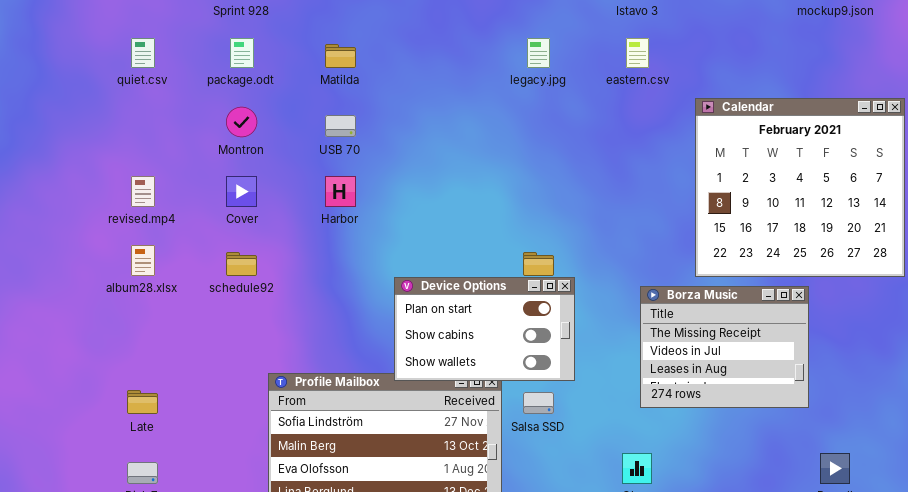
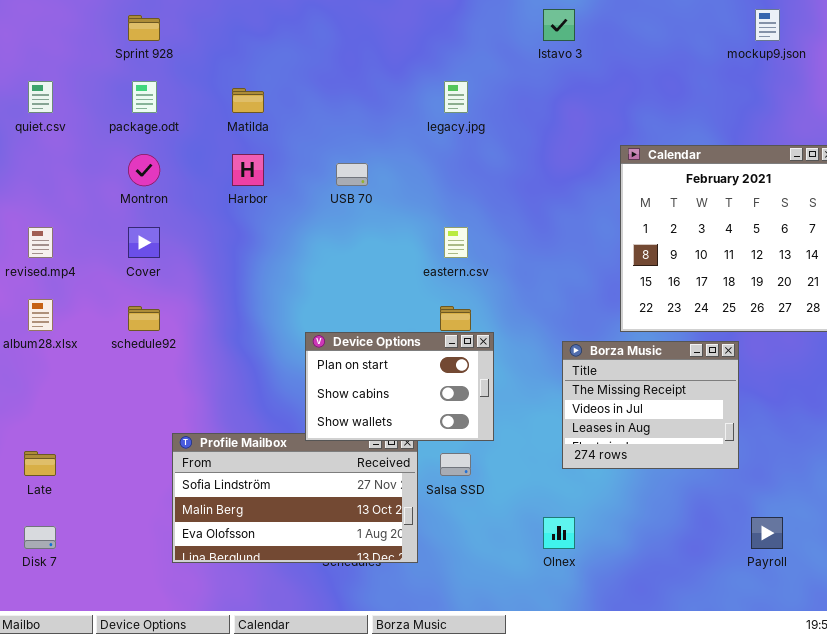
eastern.csv: [626,38,649,68] -> [444,227,468,258], moved
USB 70: [325,115,356,137] -> [336,163,368,186], moved
Harbor: [325,176,356,207] -> [232,154,264,186], moved

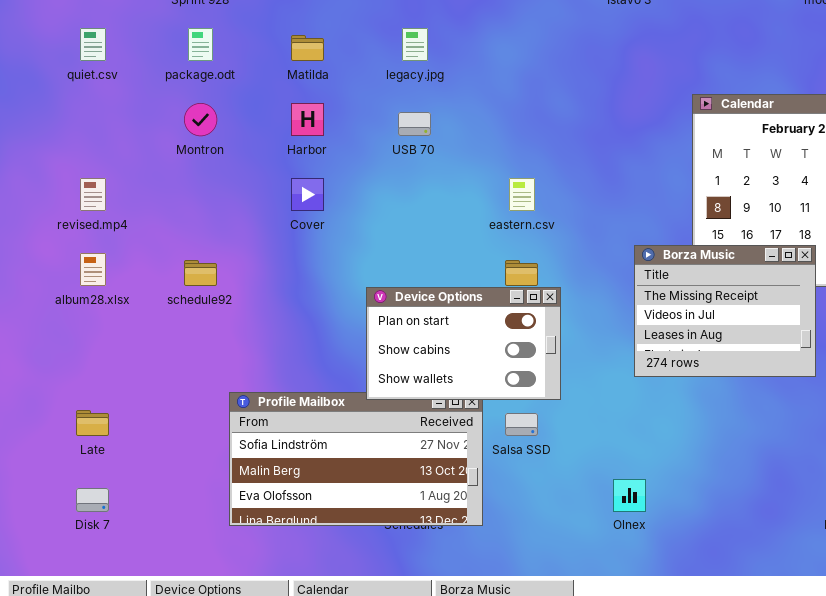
legacy.jpg: [444,81,468,113] -> [402,28,428,61], moved
Cover: [128,227,160,258] -> [291,178,324,211], moved
Borza Music: [562,341,739,469] -> [634,245,816,377], moved

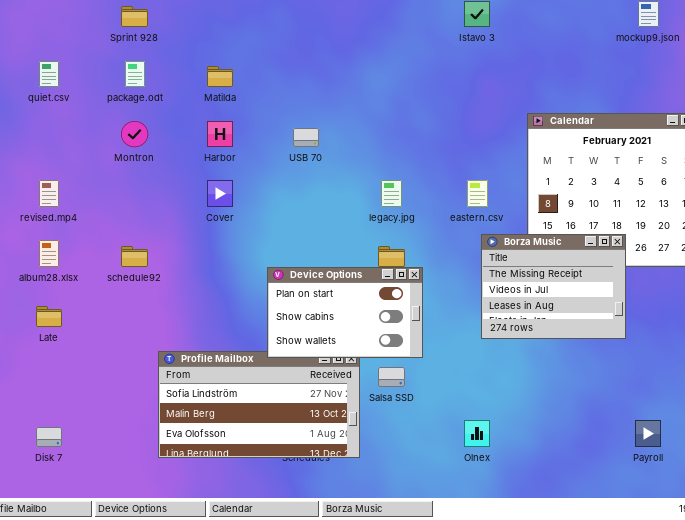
legacy.jpg: [402,28,428,61] -> [381,180,402,207], moved
eastern.csv: [509,178,535,211] -> [467,180,488,207], moved
Late: [76,410,109,436] -> [36,306,62,327], moved

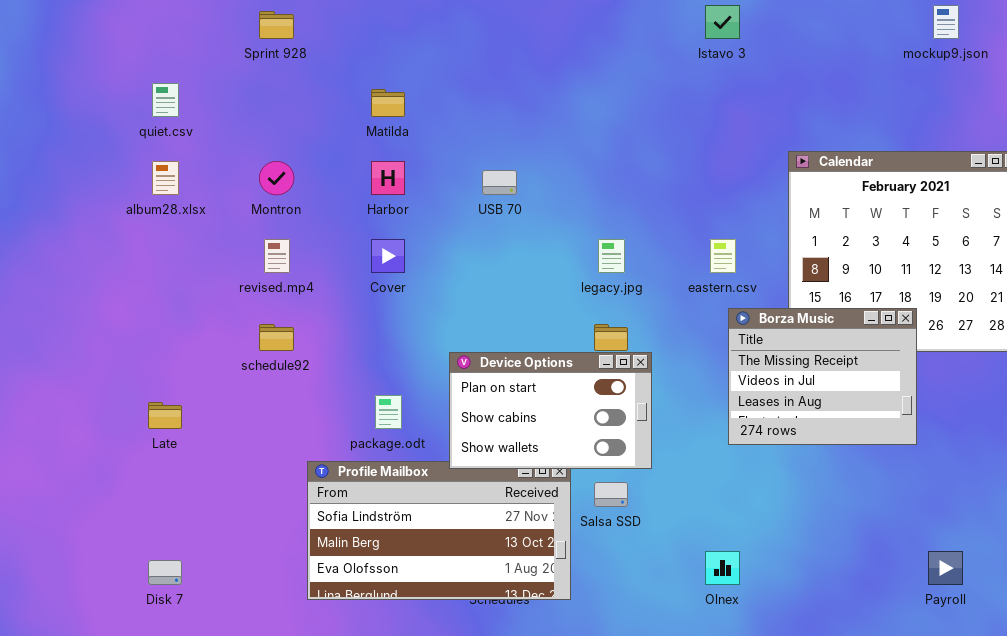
package.odt: [125,61,145,87] -> [375,395,402,429], moved
revised.mp4: [39,180,59,207] -> [264,239,290,273], moved
album28.xlsx: [39,240,59,267] -> [152,161,179,195], moved

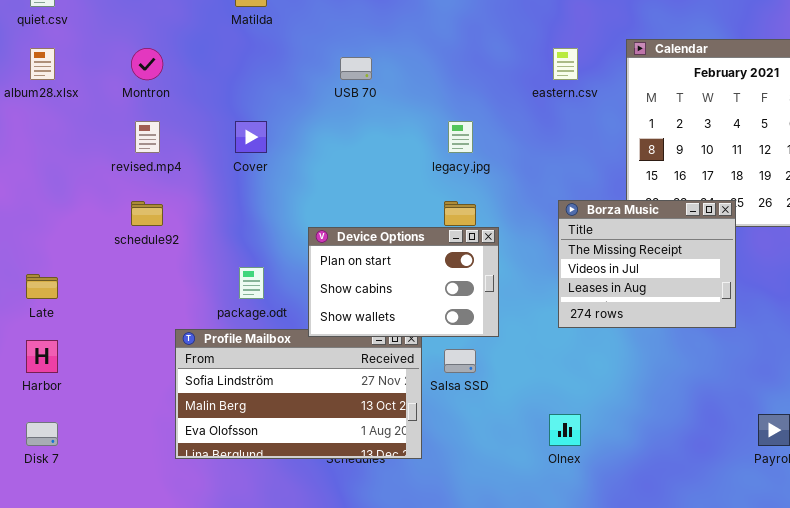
Harbor: [371,161,405,195] -> [26,340,58,373], moved
eastern.csv: [710,239,736,273] -> [553,48,578,80], moved
Borza Music: [728,308,917,445] -> [558,200,736,328], moved

